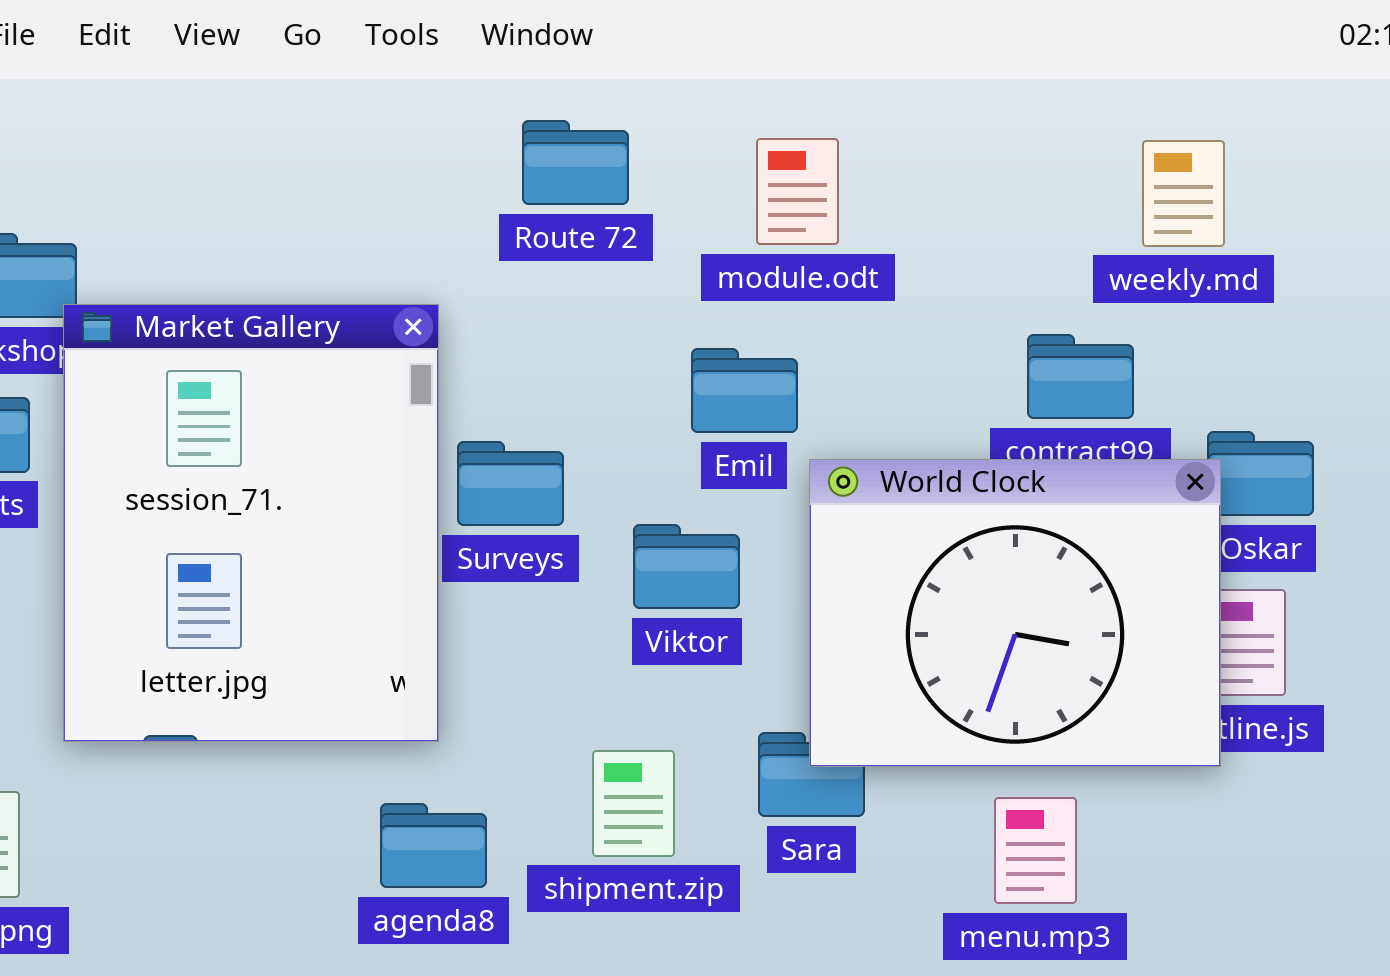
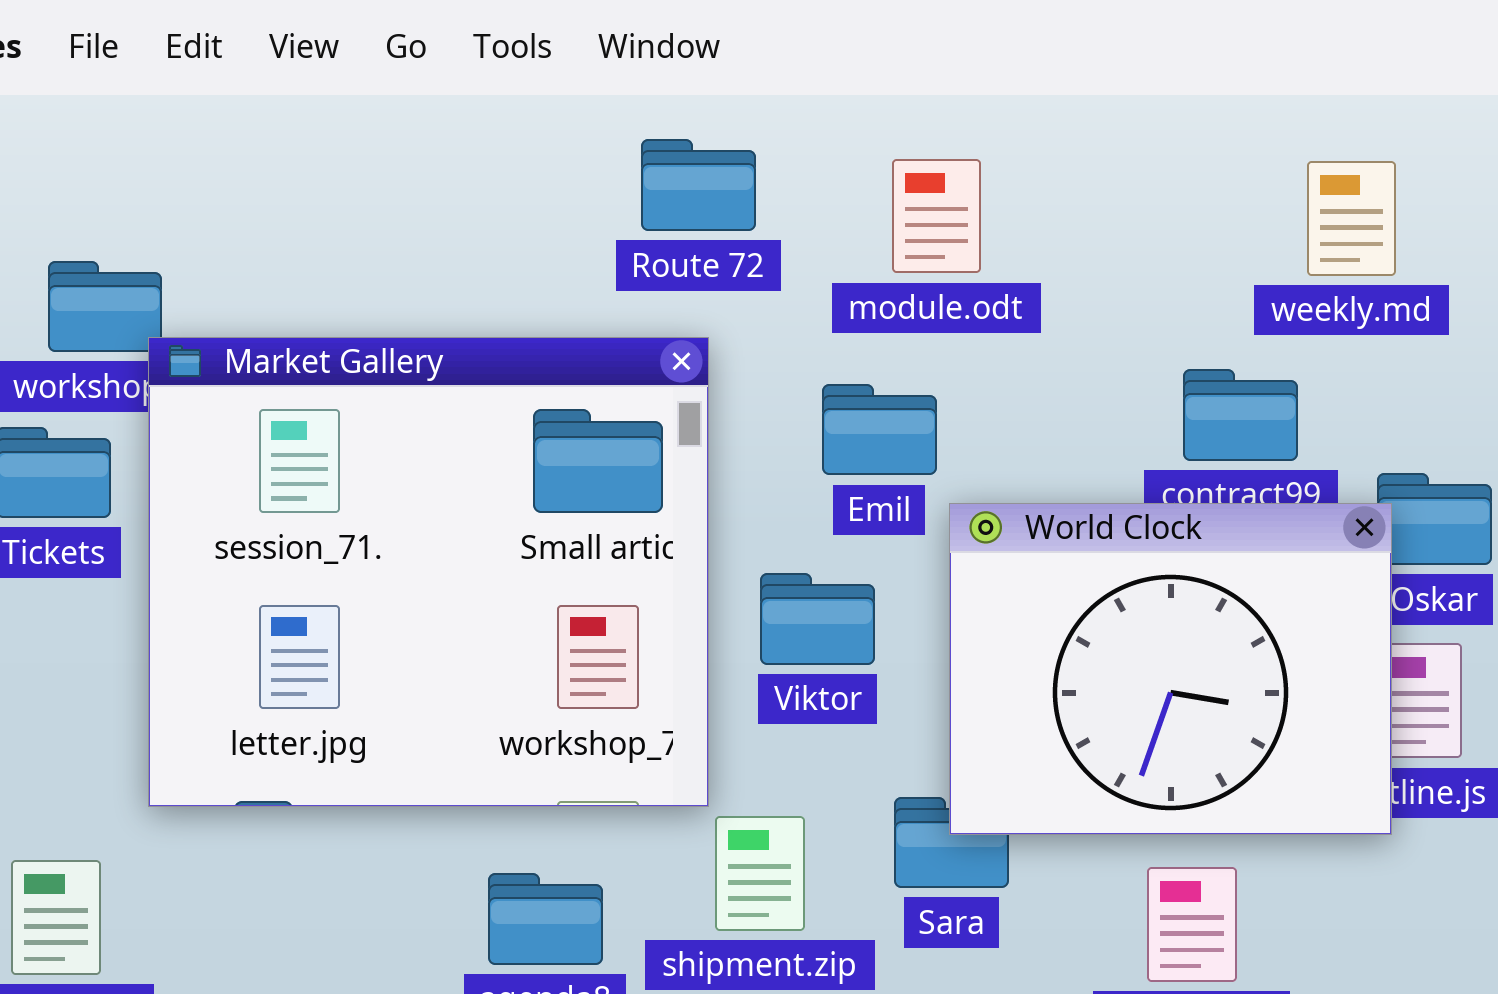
Market Gallery: [63,304,439,742] -> [148,337,709,807], resized

